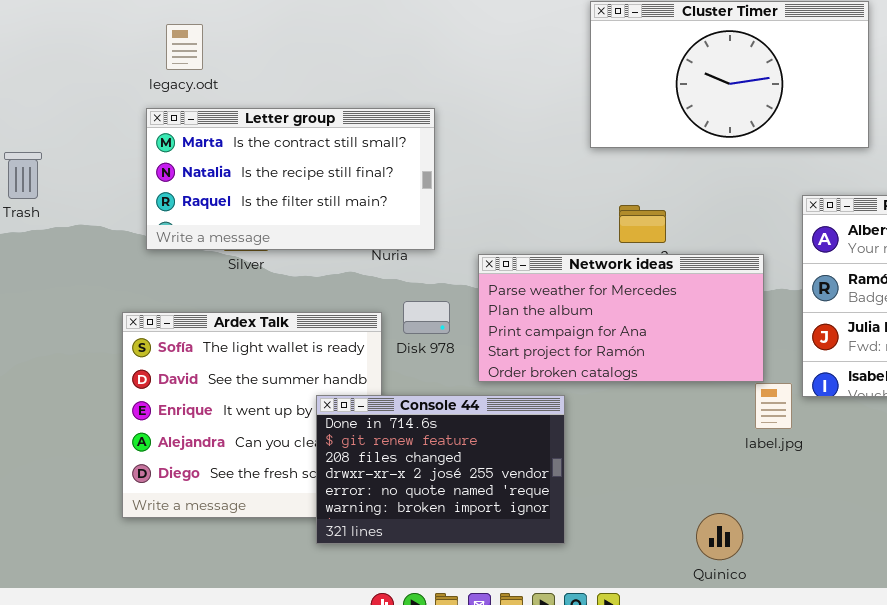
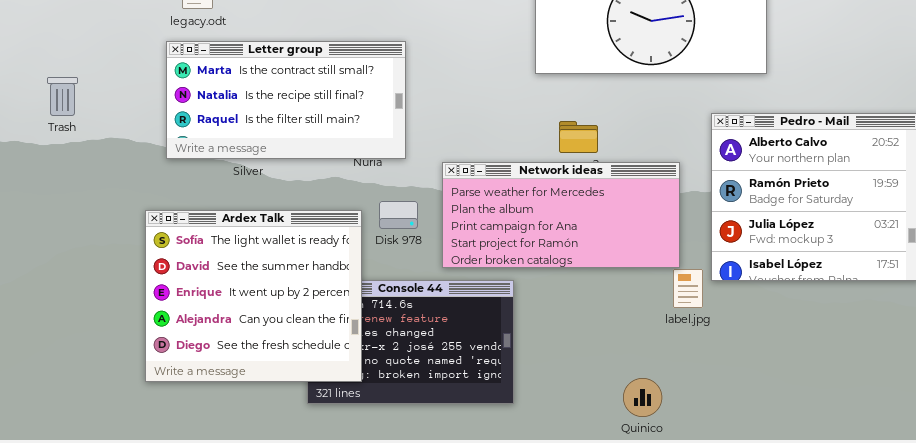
Ardex Talk: [122,312,382,518] -> [145,210,362,382], raised

